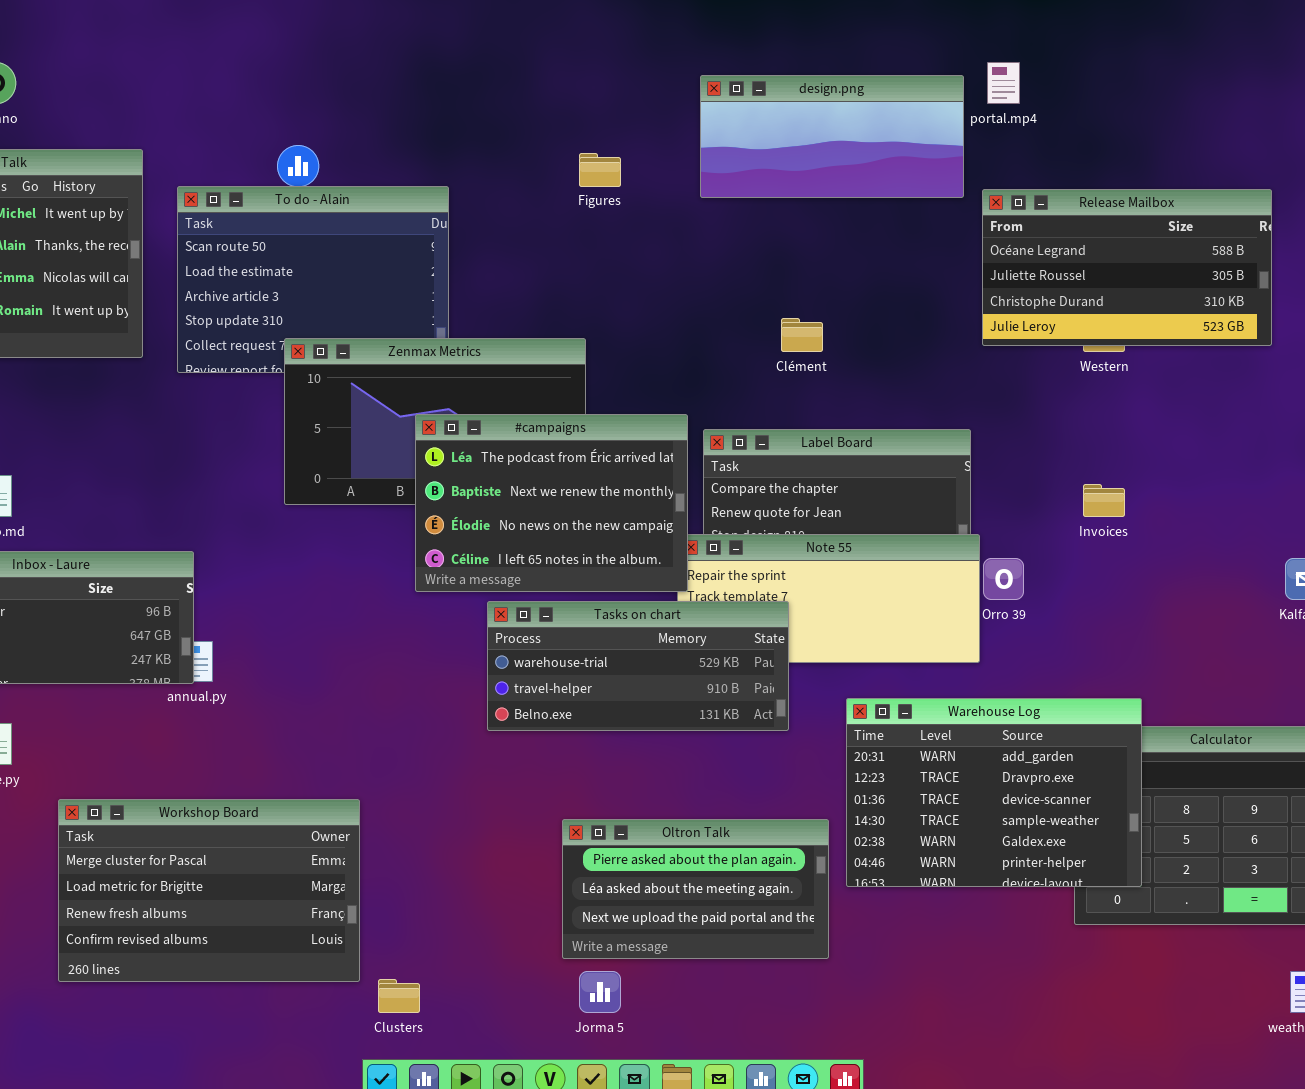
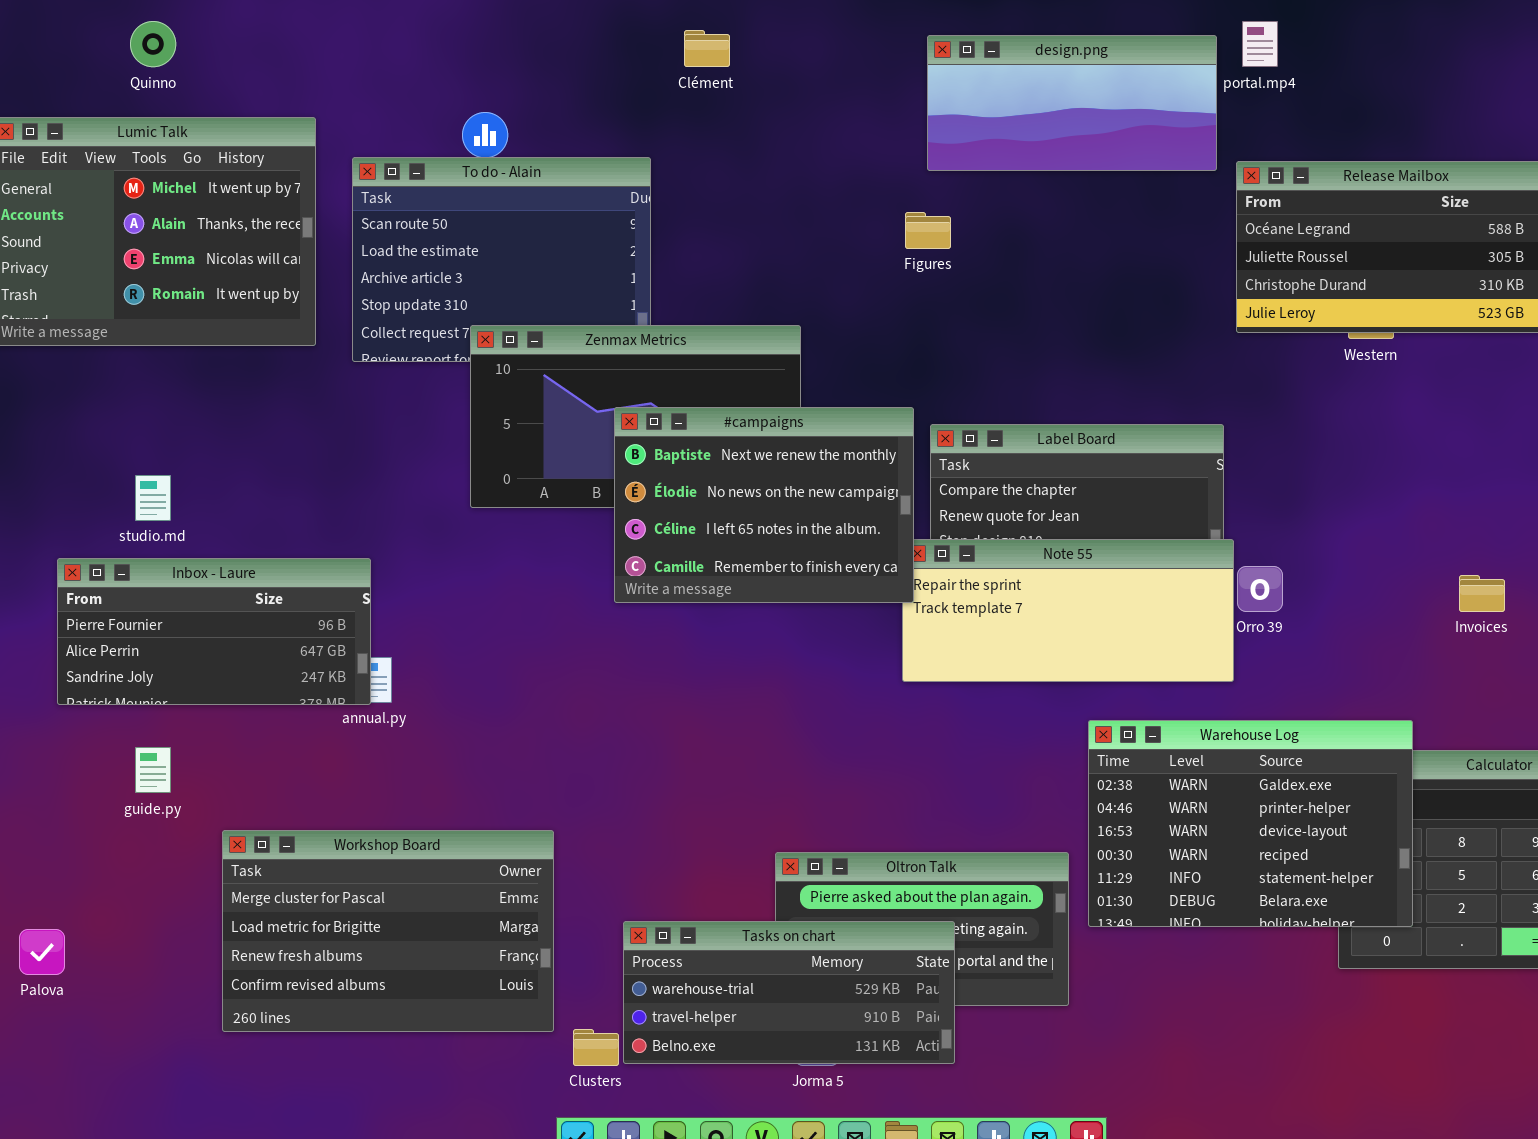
Figures: [579,153,621,187] -> [905,212,951,249], moved
Clément: [781,318,823,352] -> [684,30,730,67], moved
#campaigns: [415,414,688,592] -> [614,407,914,603], scrolled down 1 row
Invoices: [1083,484,1125,517] -> [1459,575,1505,612], moved
Tasks on chart: [487,601,789,731] -> [623,921,955,1064], moved
Warehouse Log: [846,698,1142,887] -> [1088,720,1413,927], scrolled down 4 rows

